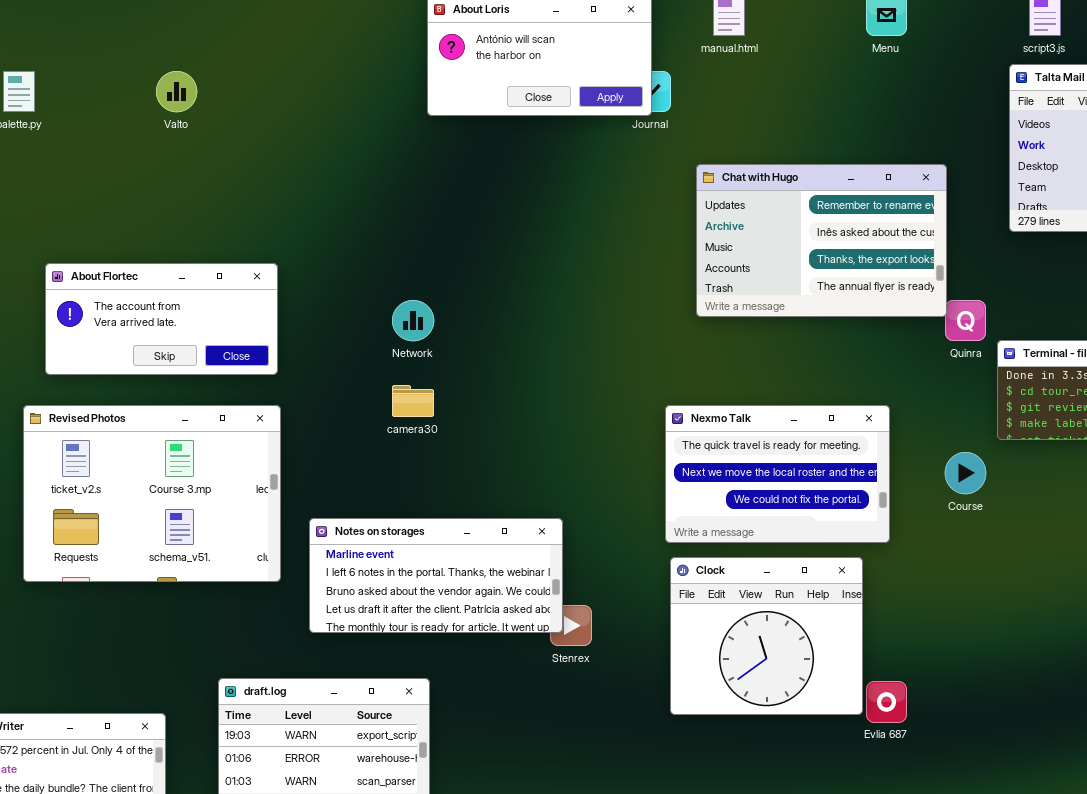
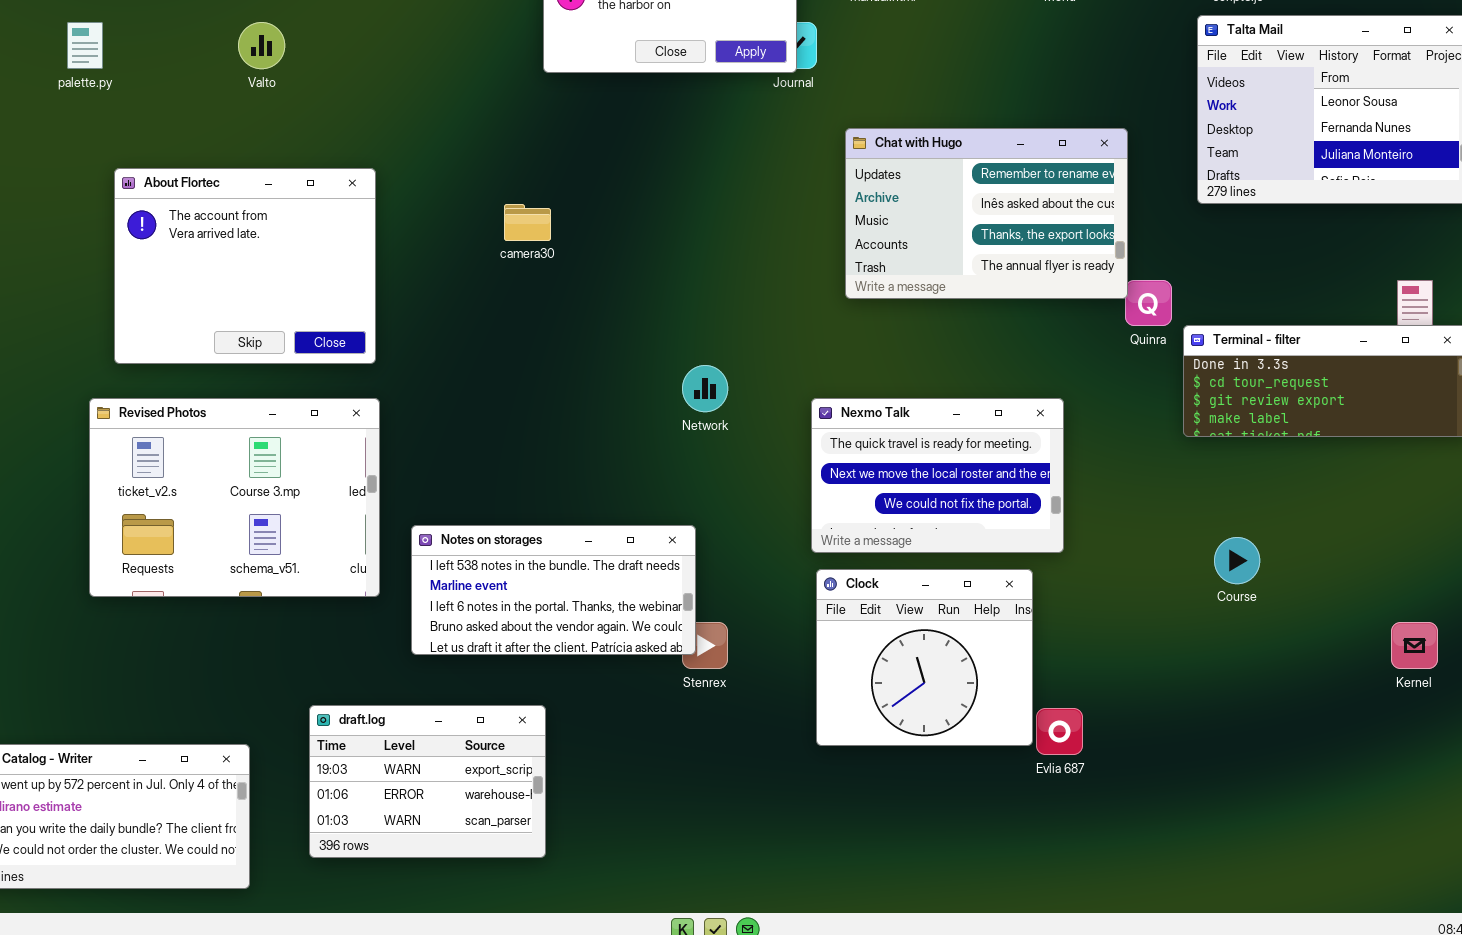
About Flortec: [45,263,278,375] -> [114,168,376,364], resized
Network: [392,300,434,341] -> [682,365,728,412], moved
camera30: [392,385,434,417] -> [504,204,551,241], moved
Course: [945,452,986,494] -> [1214,537,1260,584], moved
Notes on storages: [309,518,563,633] -> [411,525,696,655], scrolled up 1 row

